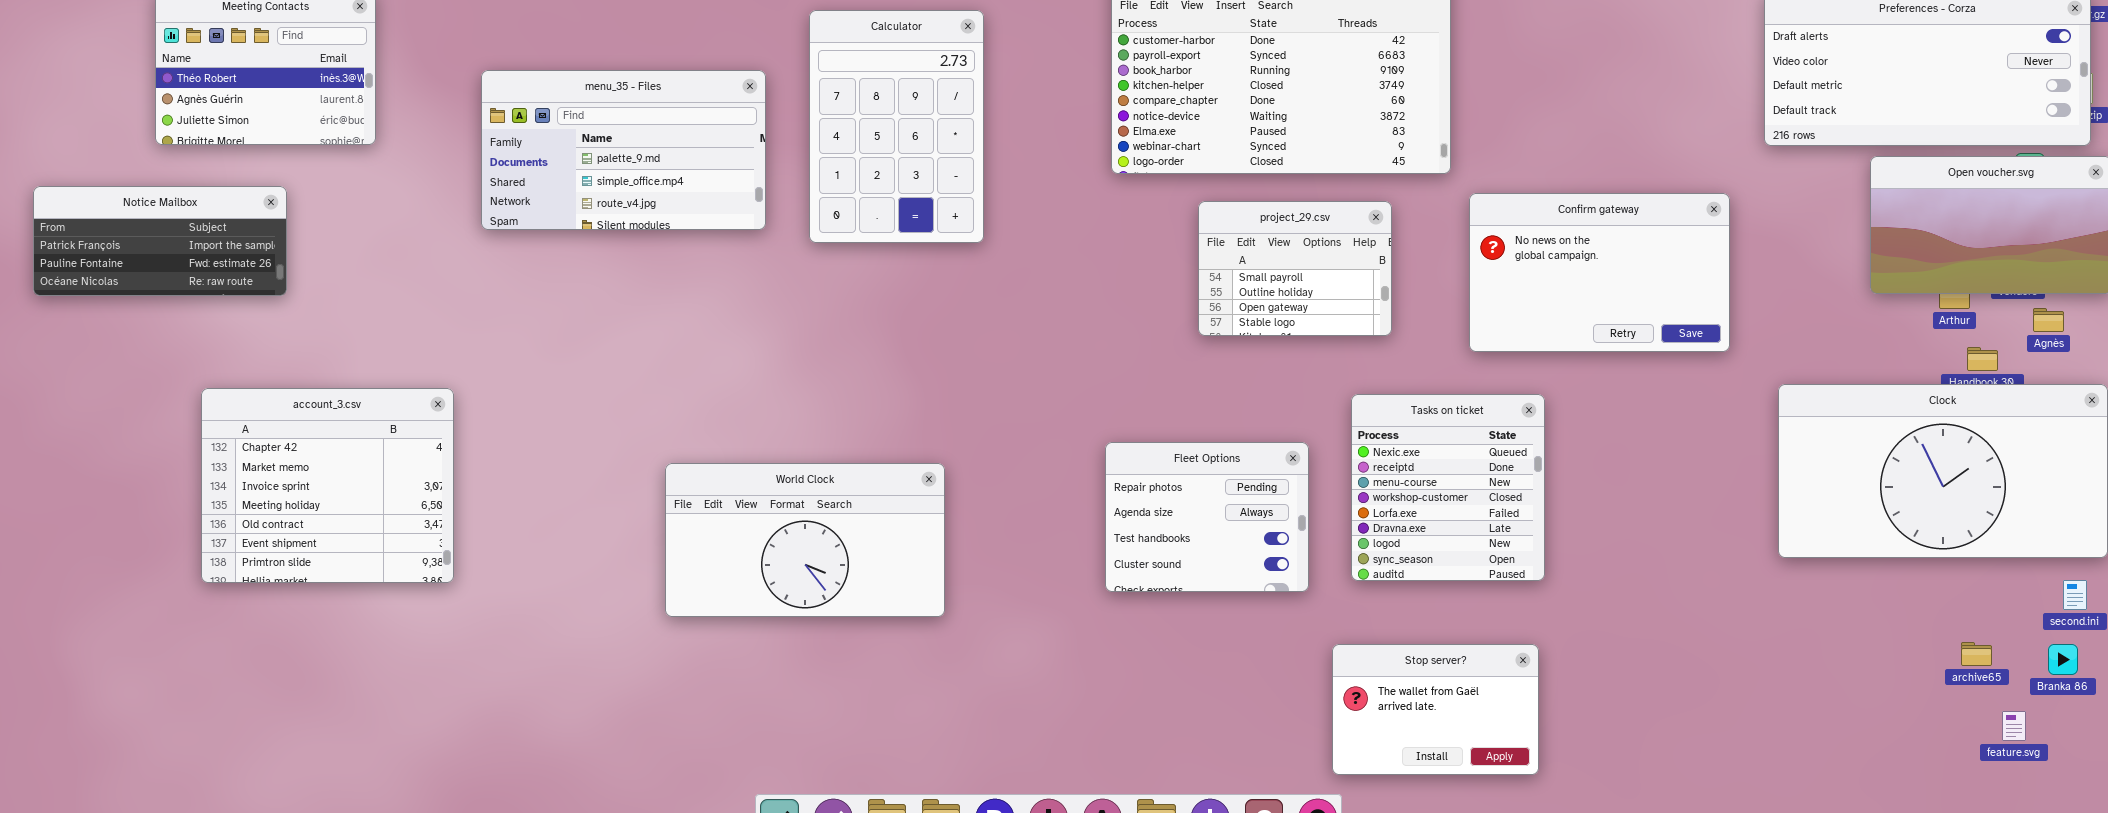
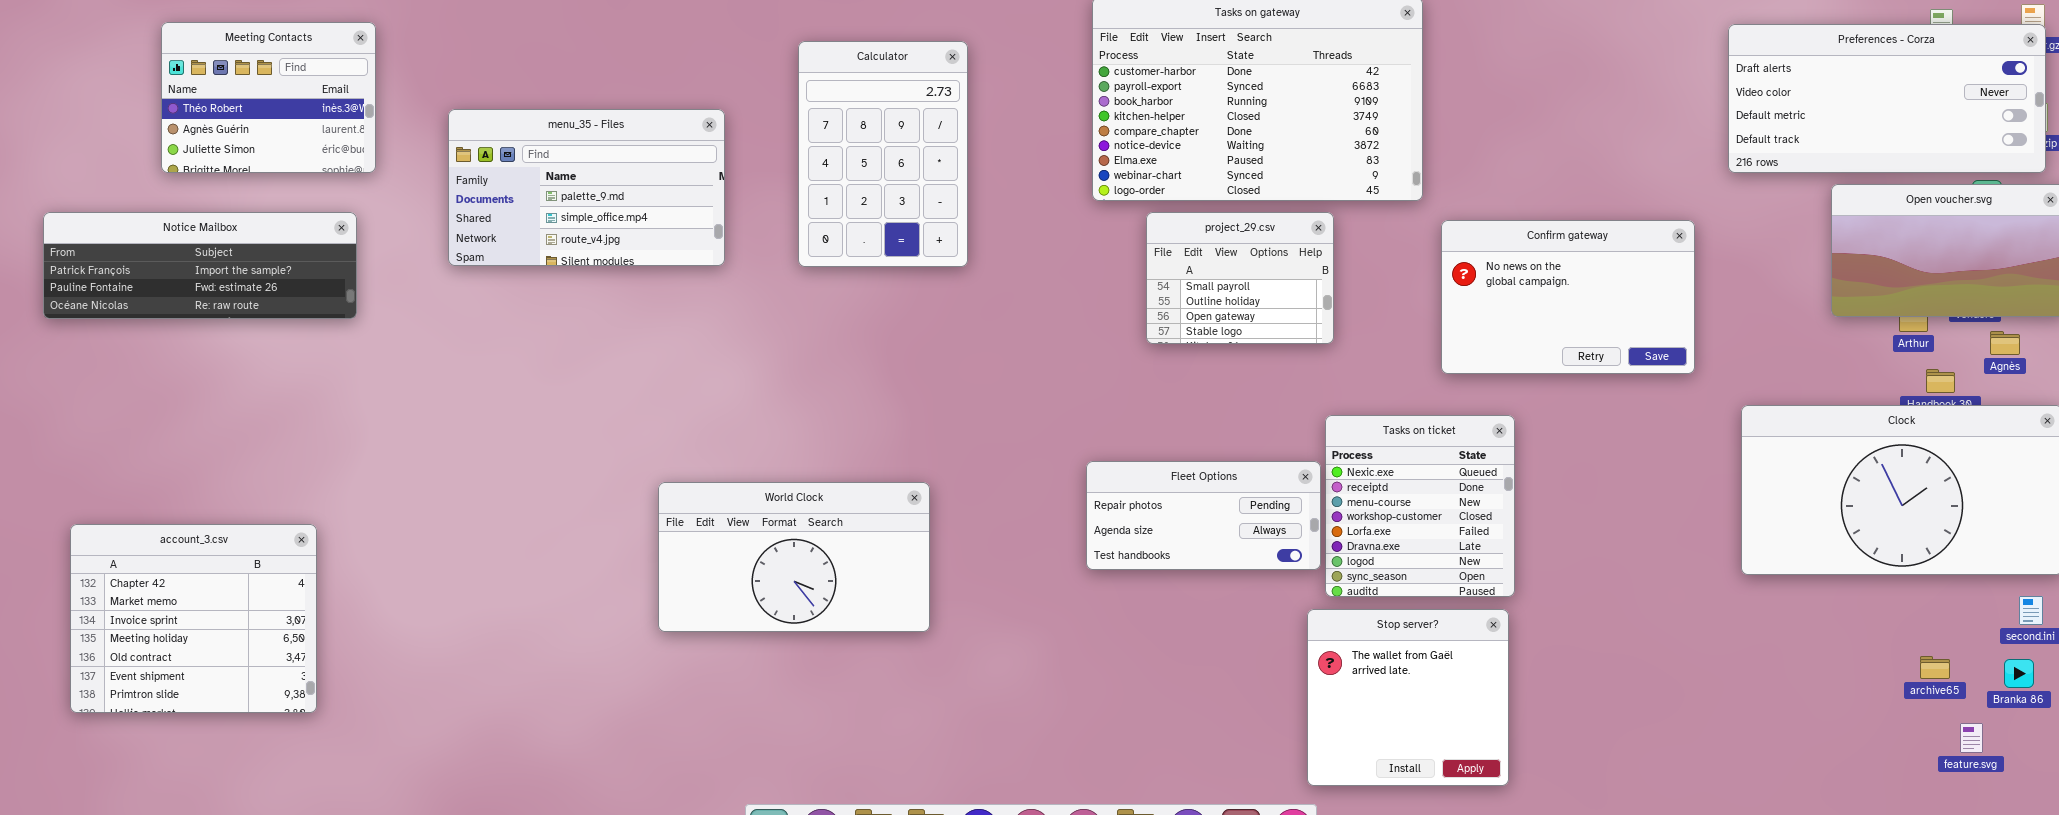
menu_35 - Files: [481,70,766,230] -> [448,109,725,266], moved
Notice Mailbox: [33,186,287,296] -> [43,212,357,319], resized
project_29.csv: [1198,201,1392,336] -> [1146,212,1334,344], moved
account_3.csv: [201,388,454,583] -> [70,524,317,713], moved
Fleet Options: [1105,442,1309,592] -> [1086,461,1321,570], resized
Stop server?: [1332,644,1539,775] -> [1307,609,1509,786], resized

